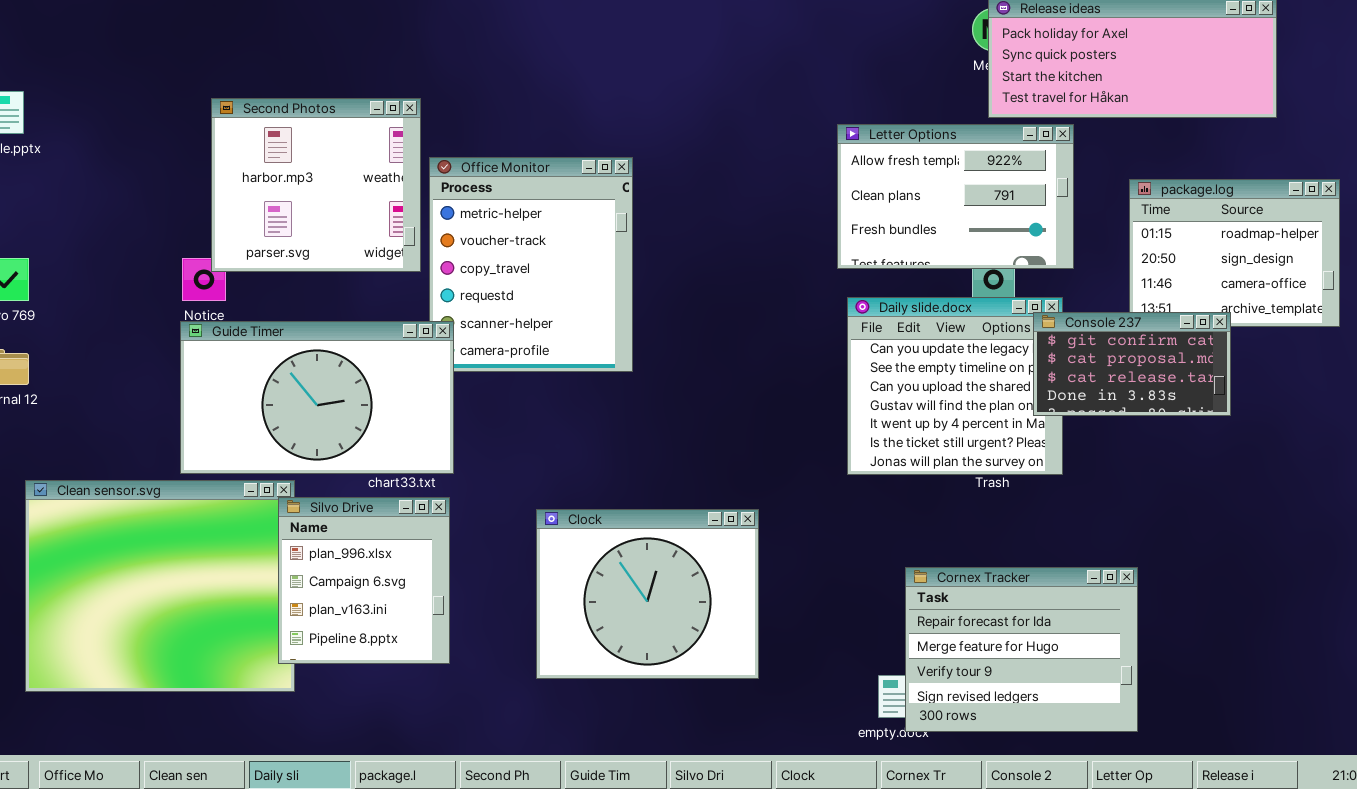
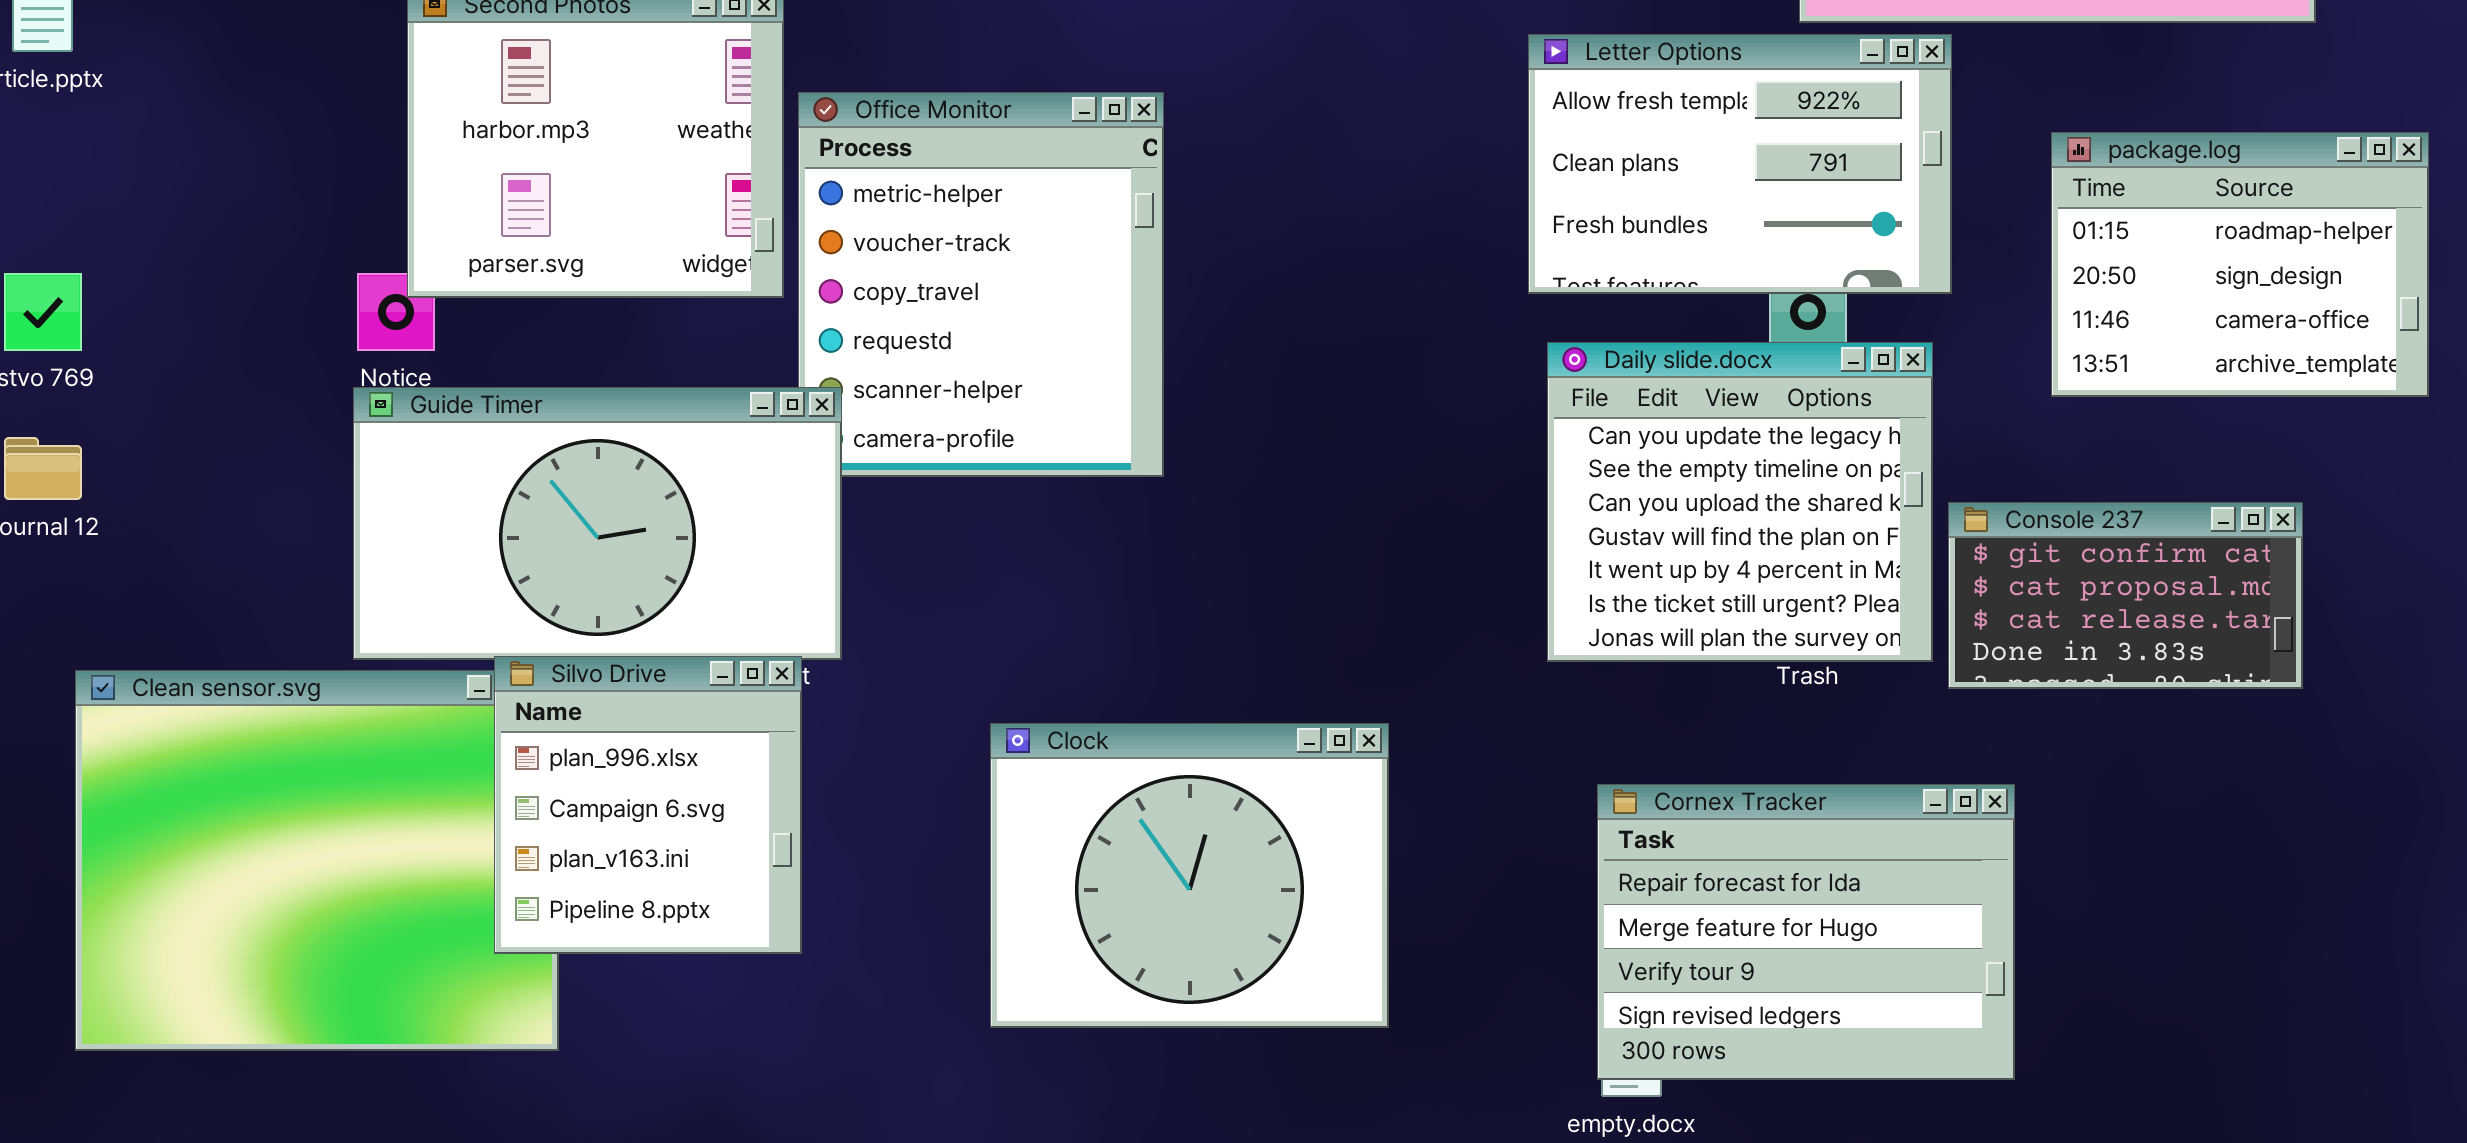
Console 237: [1033,312,1231,416] -> [1948,502,2303,689], moved
Silvo Drive: [278,497,450,664] -> [494,656,802,954], moved
Cornex Tracker: [905,567,1138,732] -> [1597,784,2015,1080], moved

